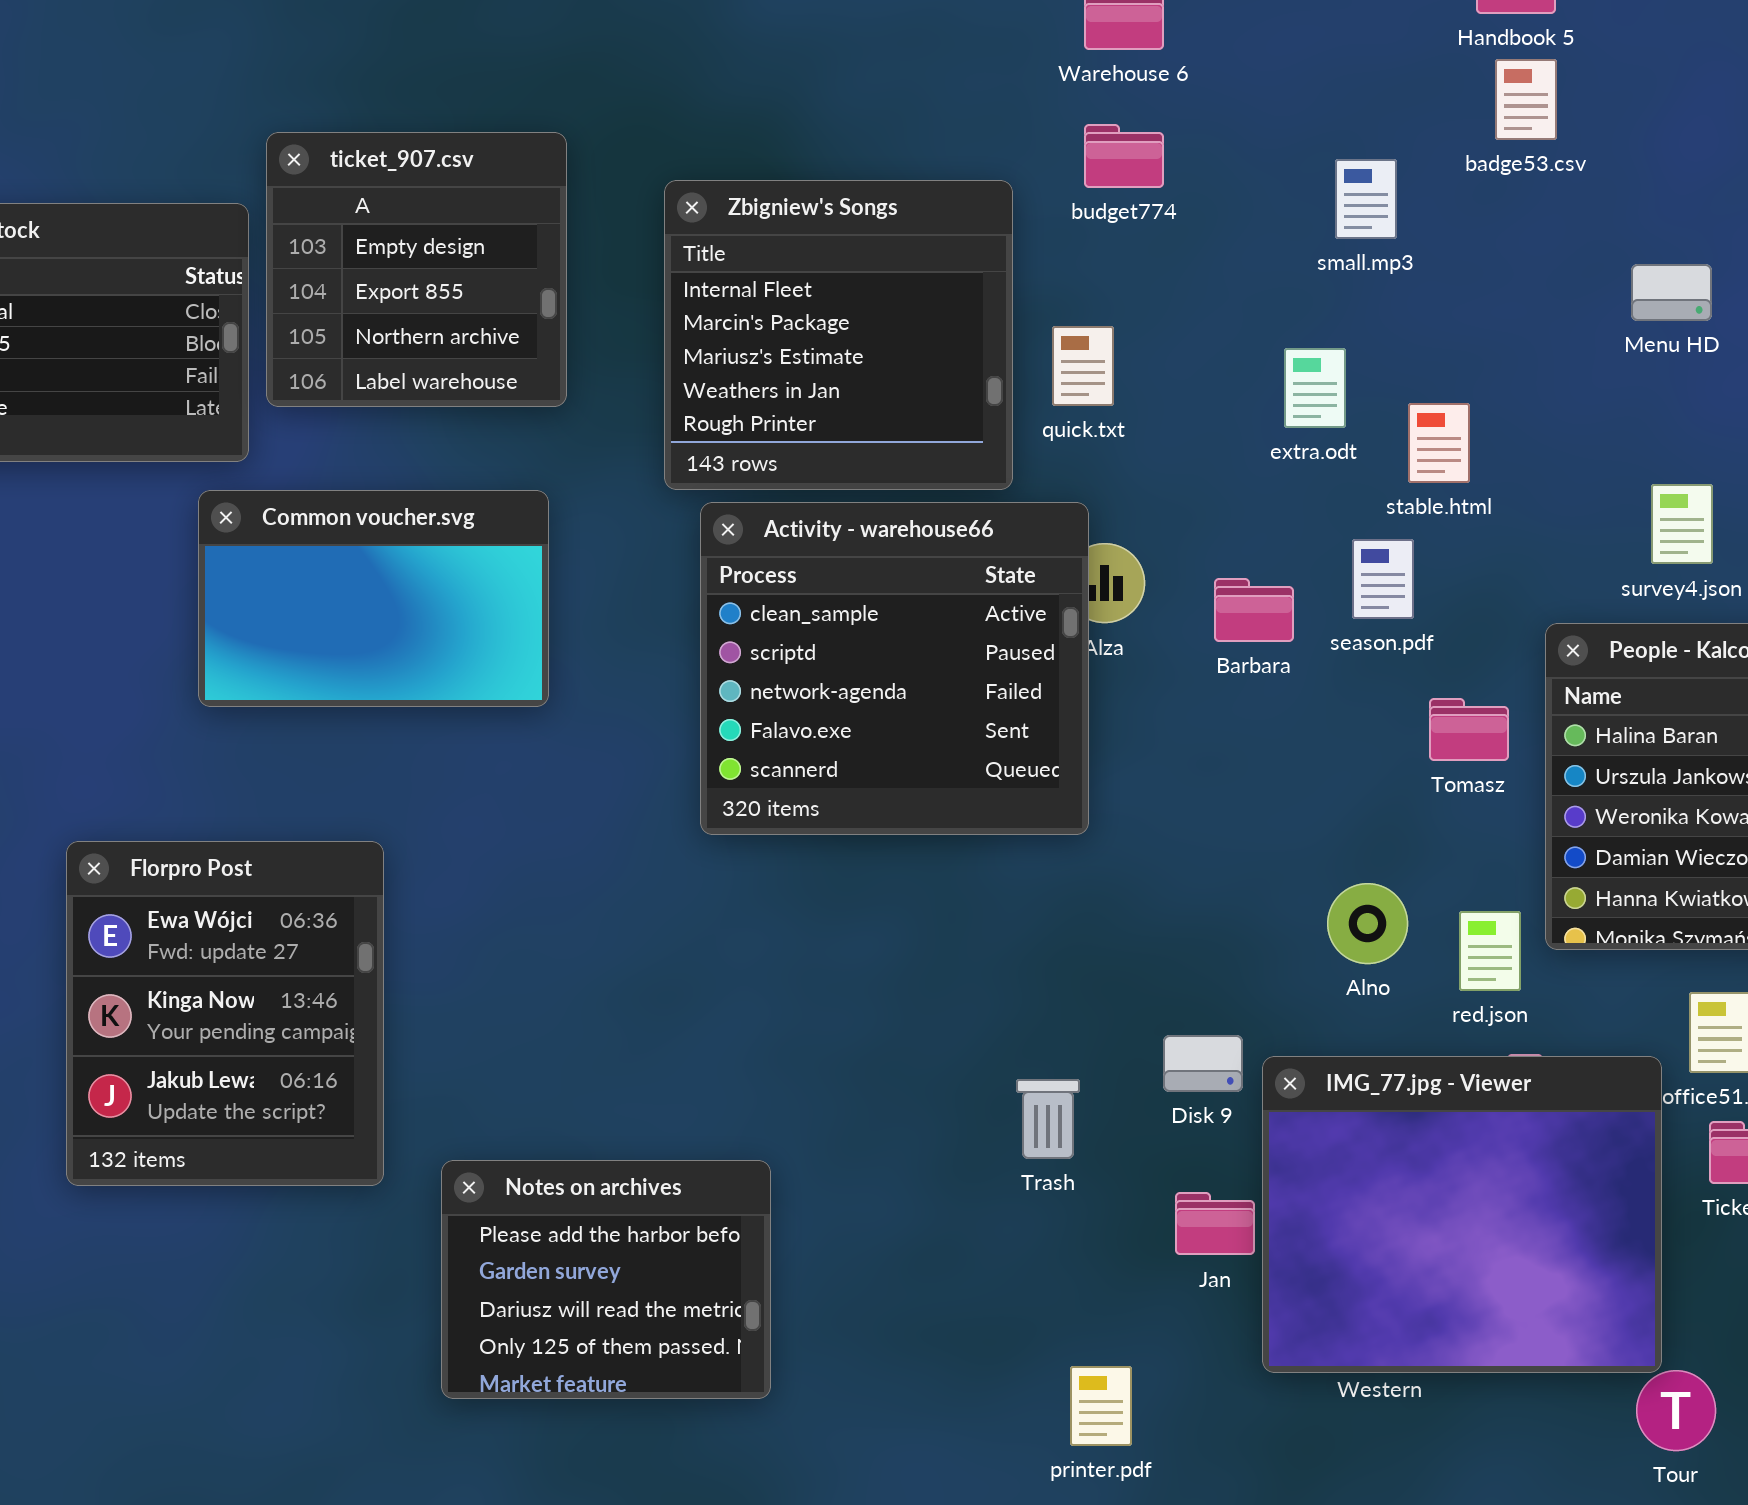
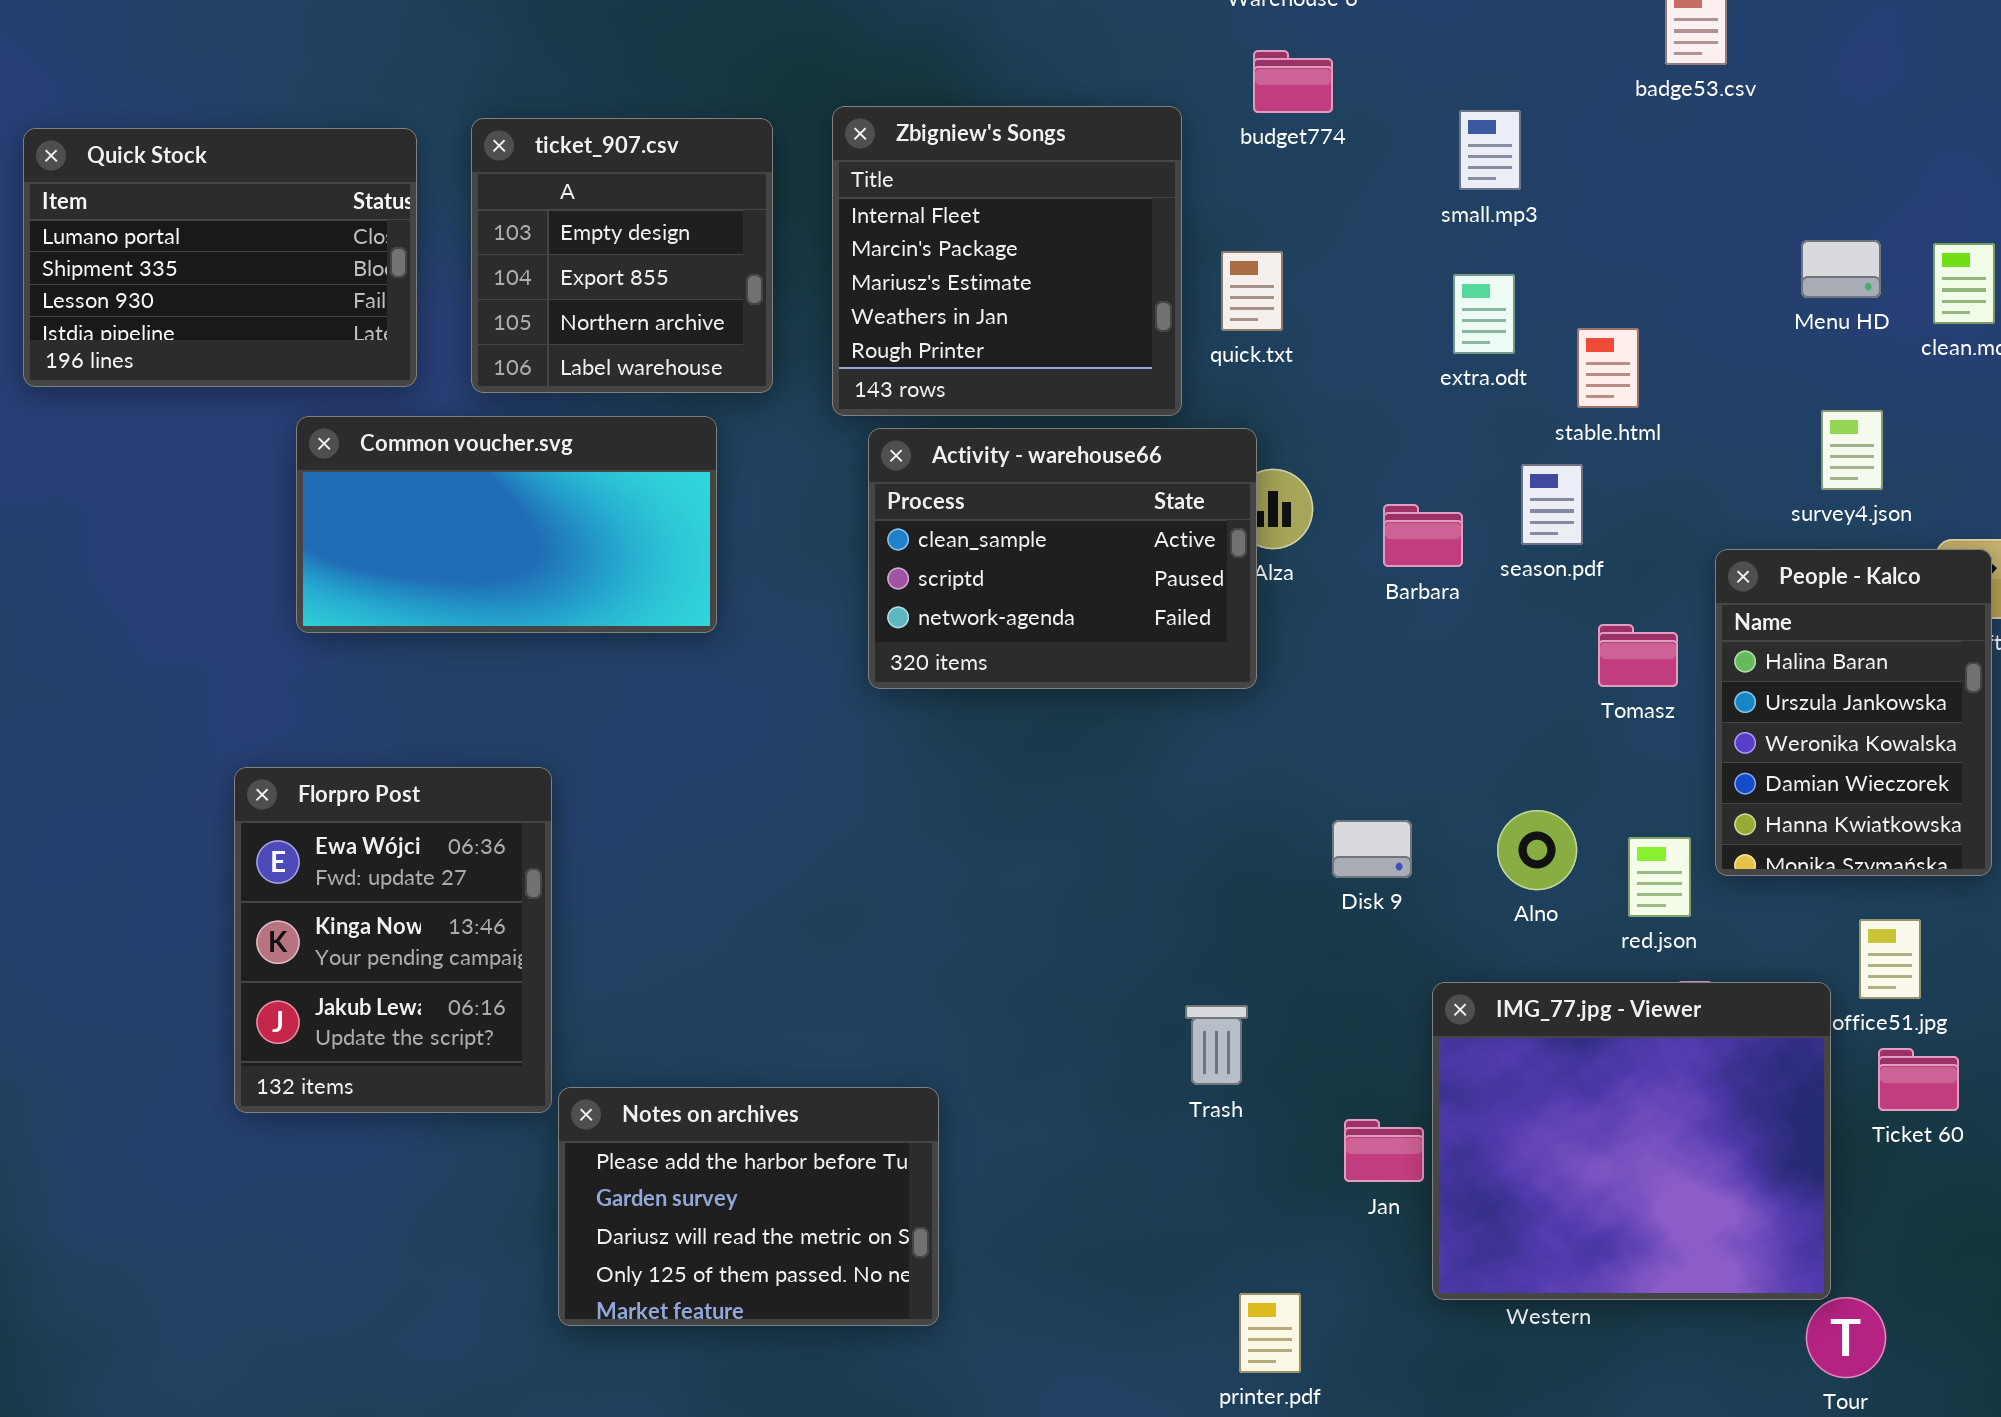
ticket_907.csv: [266,132,567,407] -> [471,118,773,393], moved
small.mp3: [1335,159,1397,239] -> [1459,110,1521,190], moved
Menu HD: [1631,264,1712,321] -> [1801,240,1881,298], moved
Common voucher.svg: [198,490,549,707] -> [296,416,717,633], resized
Activity - warehouse66: [700,502,1089,835] -> [868,428,1257,689], resized
Disk 9: [1163,1035,1243,1092] -> [1332,820,1412,878], moved
Notes on archives: [441,1160,771,1399] -> [558,1087,939,1326], resized

